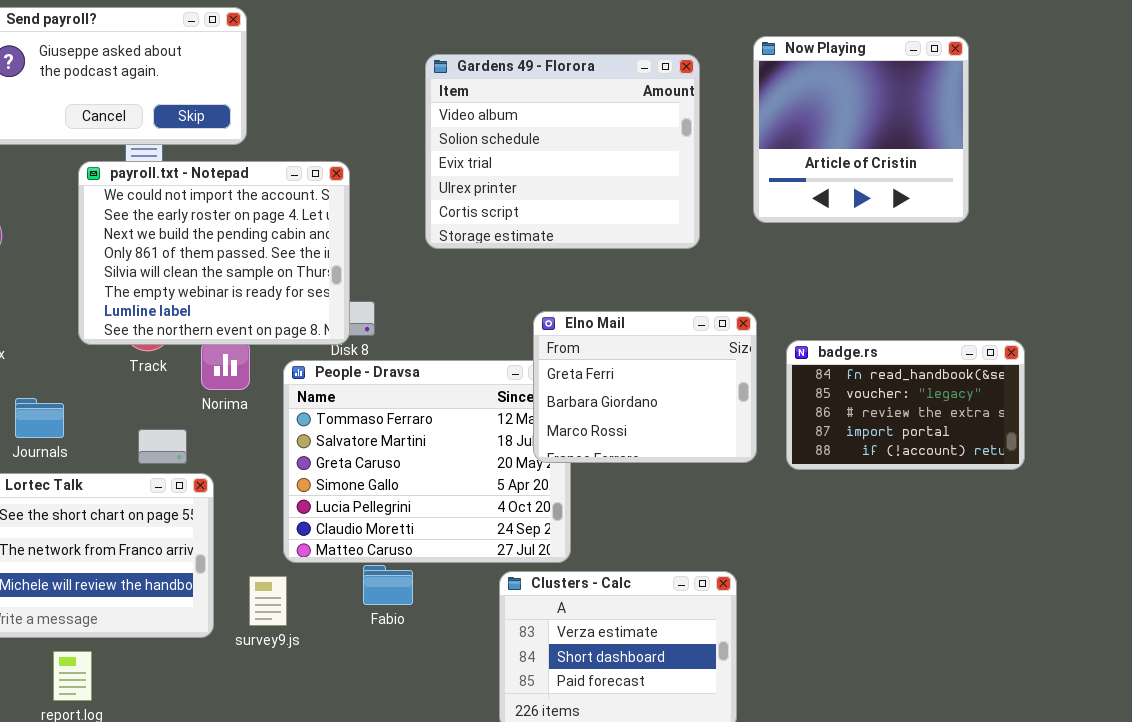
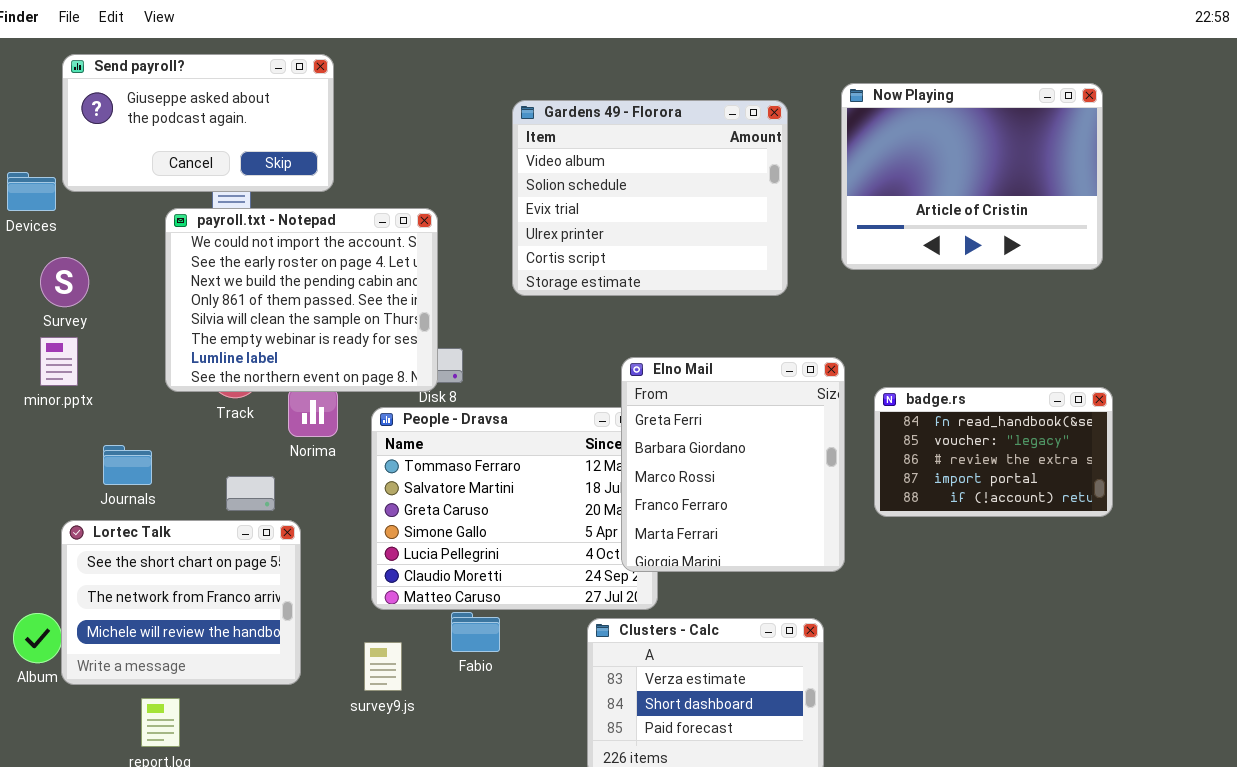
Now Playing: [753,36,969,223] -> [841,83,1103,270], resized
Elno Mail: [533,311,757,463] -> [621,357,845,572], resized
survey9.js: [249,576,287,626] -> [364,642,402,691], moved

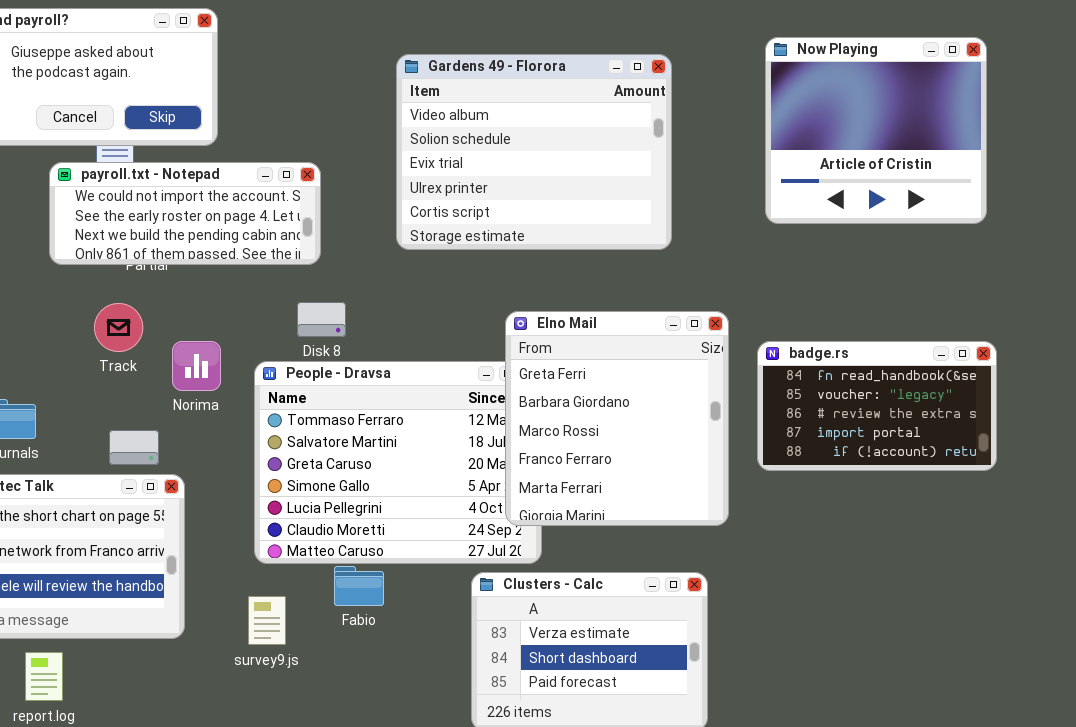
Now Playing: [841,83,1103,270] -> [765,37,987,224], resized
payroll.txt - Notepad: [165,208,438,392] -> [49,162,321,265], resized

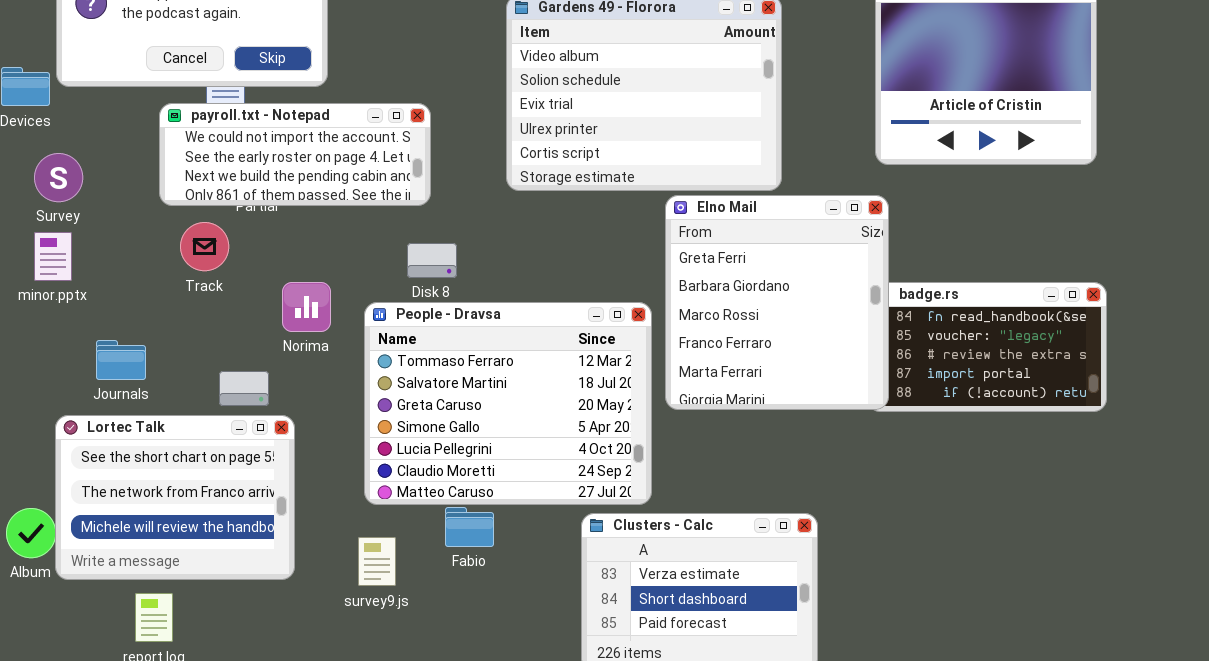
Track: [94,303,143,352] -> [180,222,229,271], moved
Elno Mail: [505,311,729,526] -> [665,195,889,410], moved

